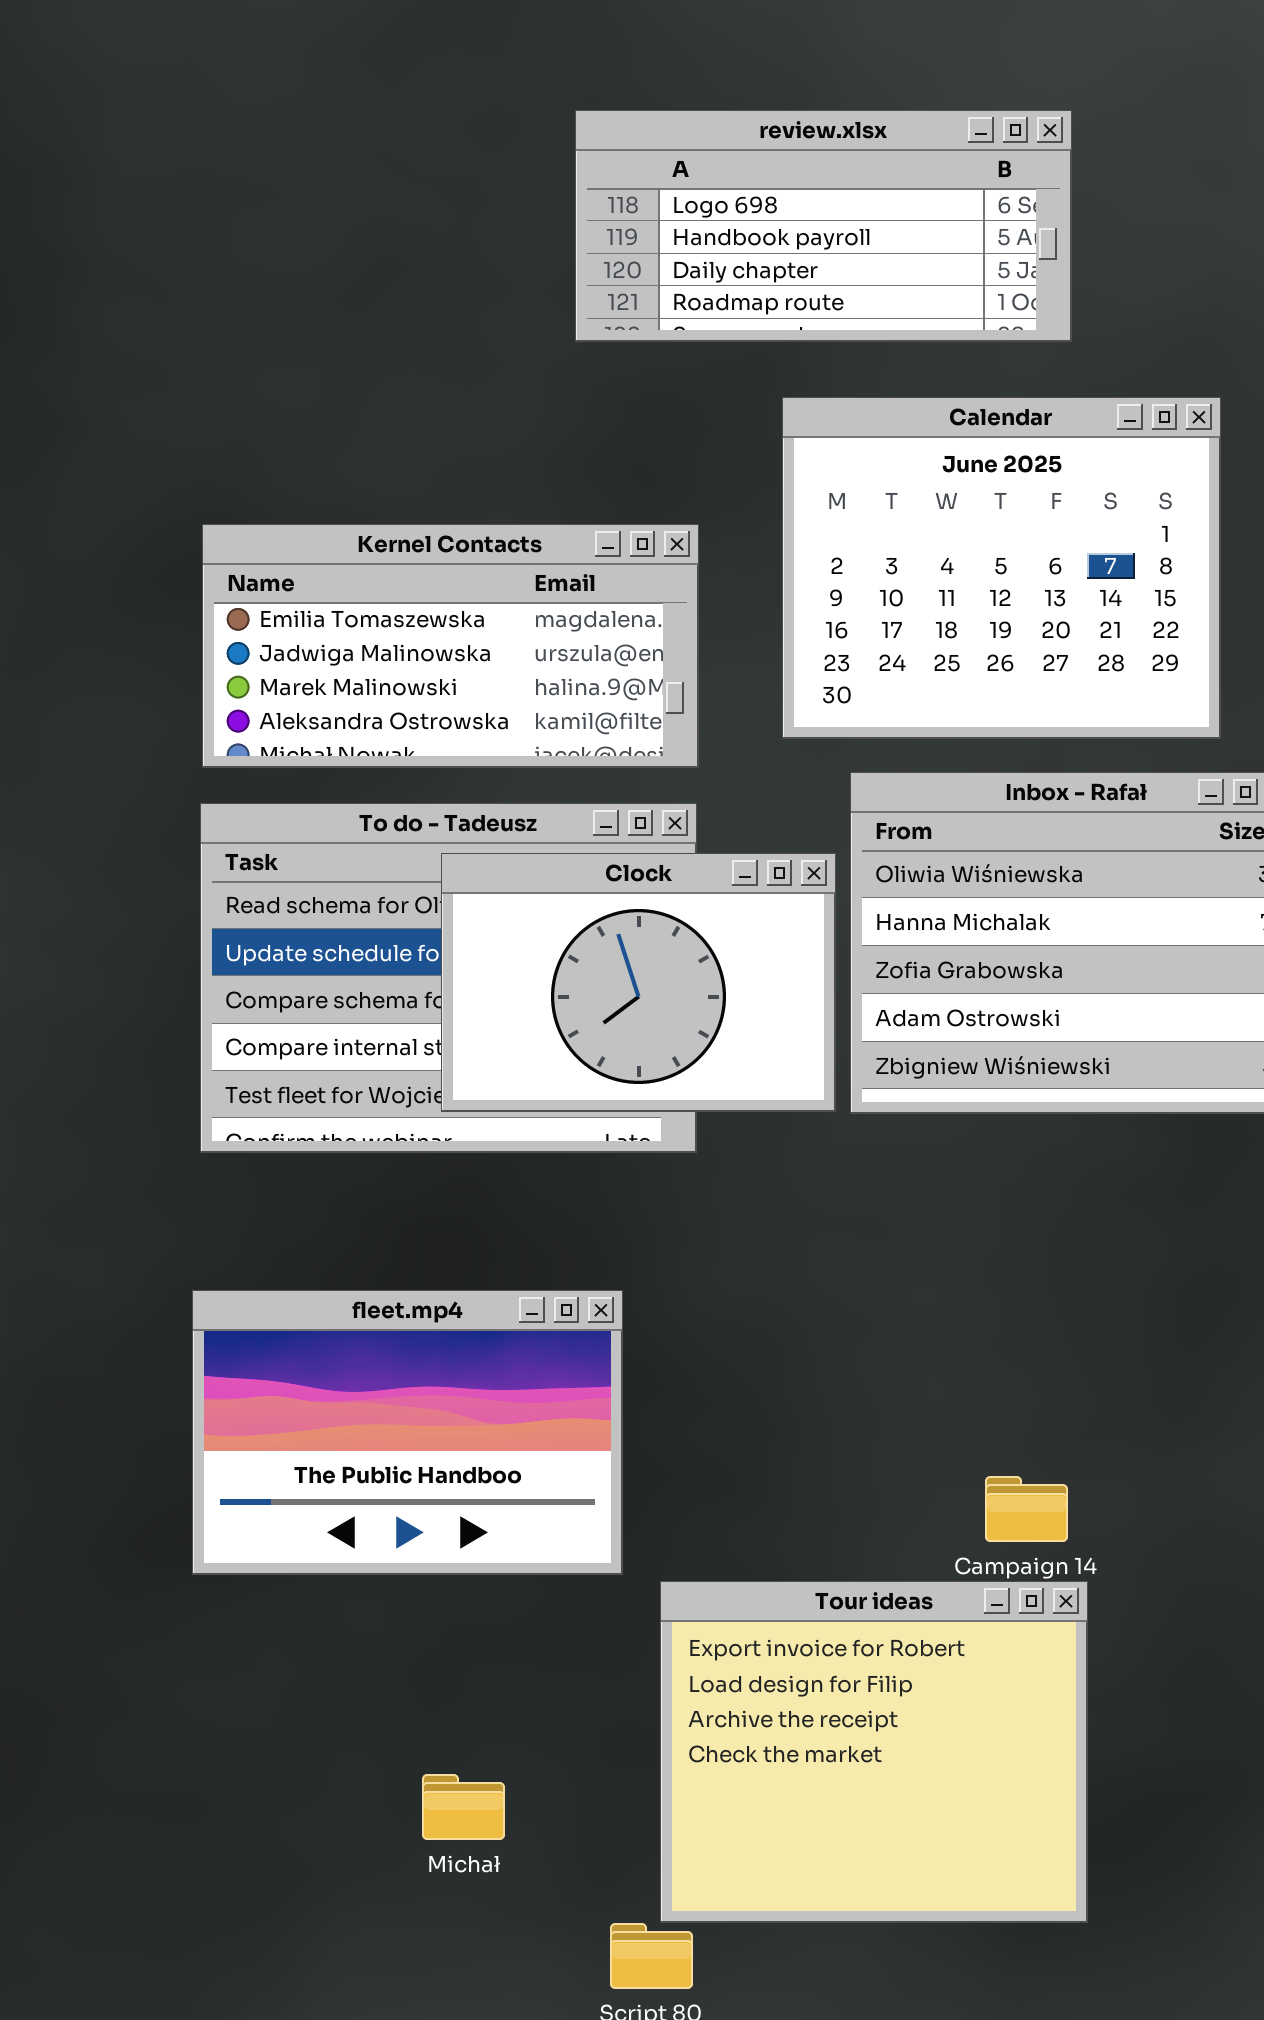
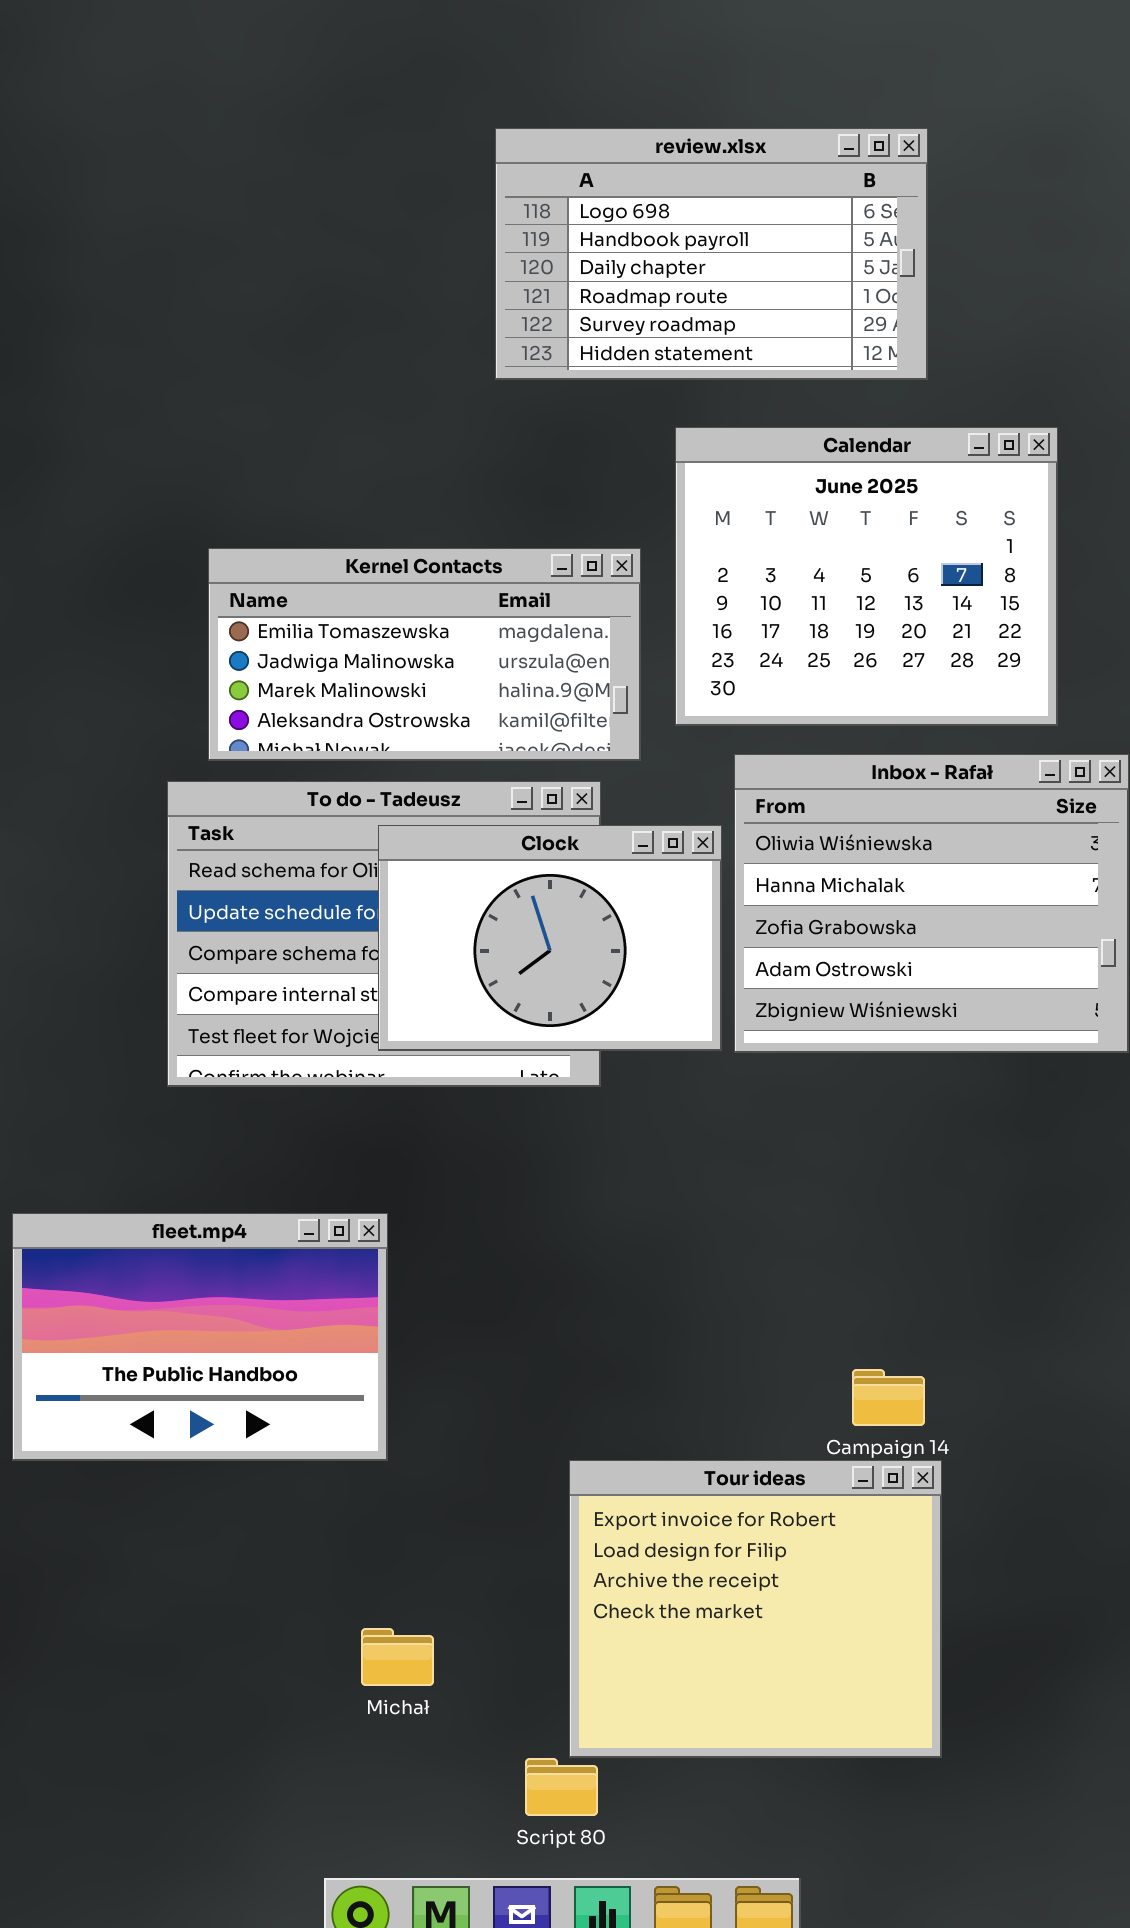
review.xlsx: [575,110,1072,342] -> [495,128,928,380], resized
Kernel Contacts: [202,524,699,768] -> [208,548,641,761], moved
fleet.mp4: [192,1290,623,1575] -> [12,1213,388,1461], moved

